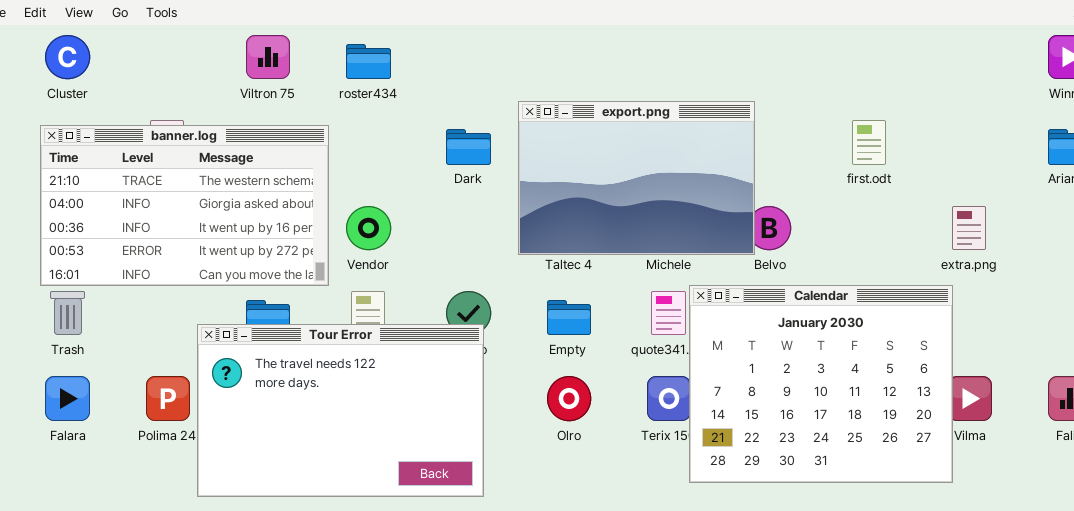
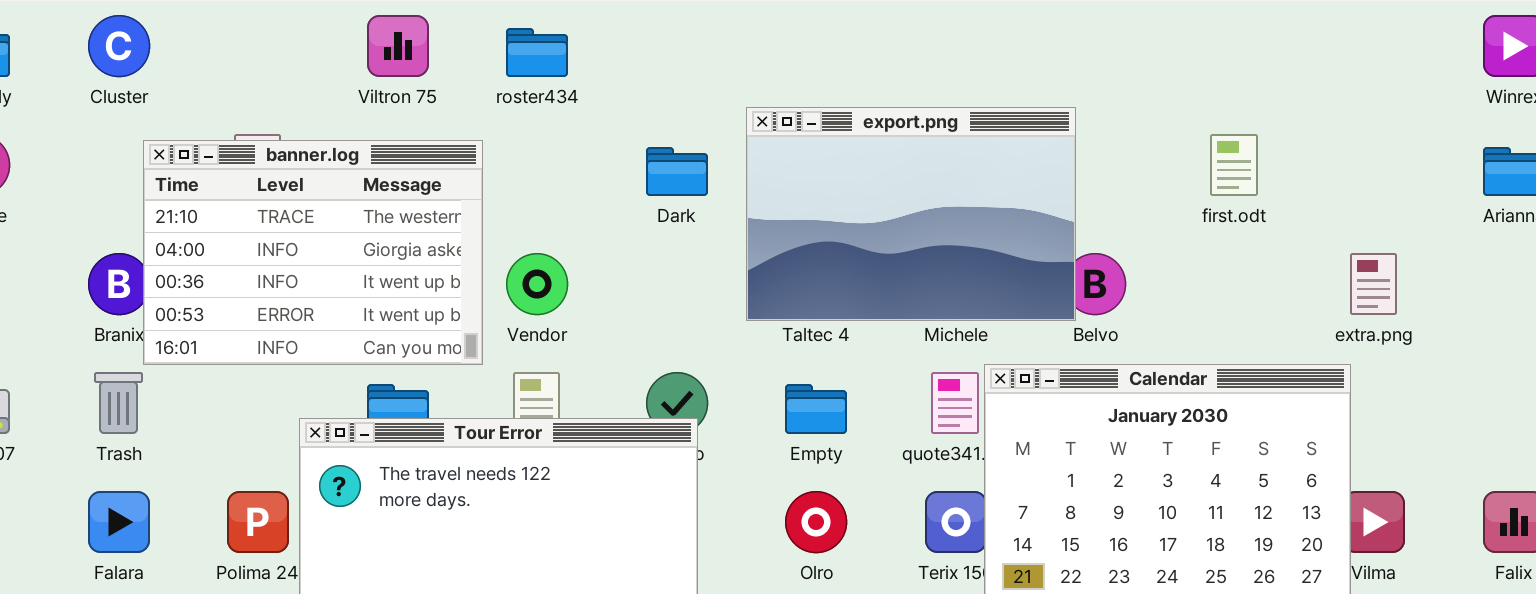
banner.log: [40,125,329,286] -> [143,140,483,365], resized

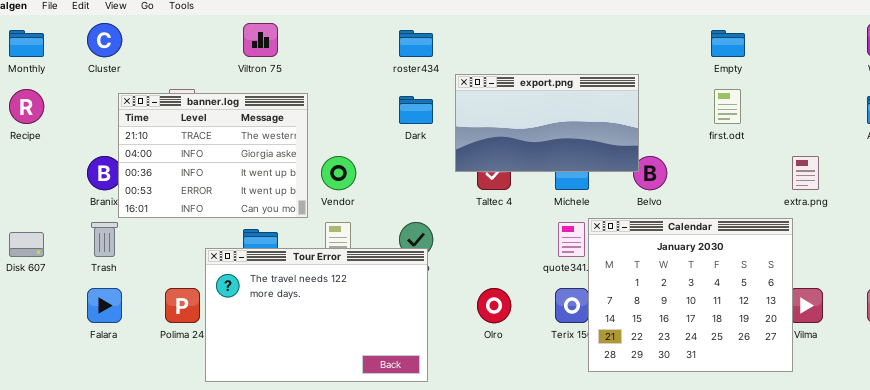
roster434: [506,28,568,77] -> [399,30,433,57], moved
export.png: [746,107,1076,321] -> [455,74,639,172], resized
Empty: [785,384,847,434] -> [711,30,745,57], moved

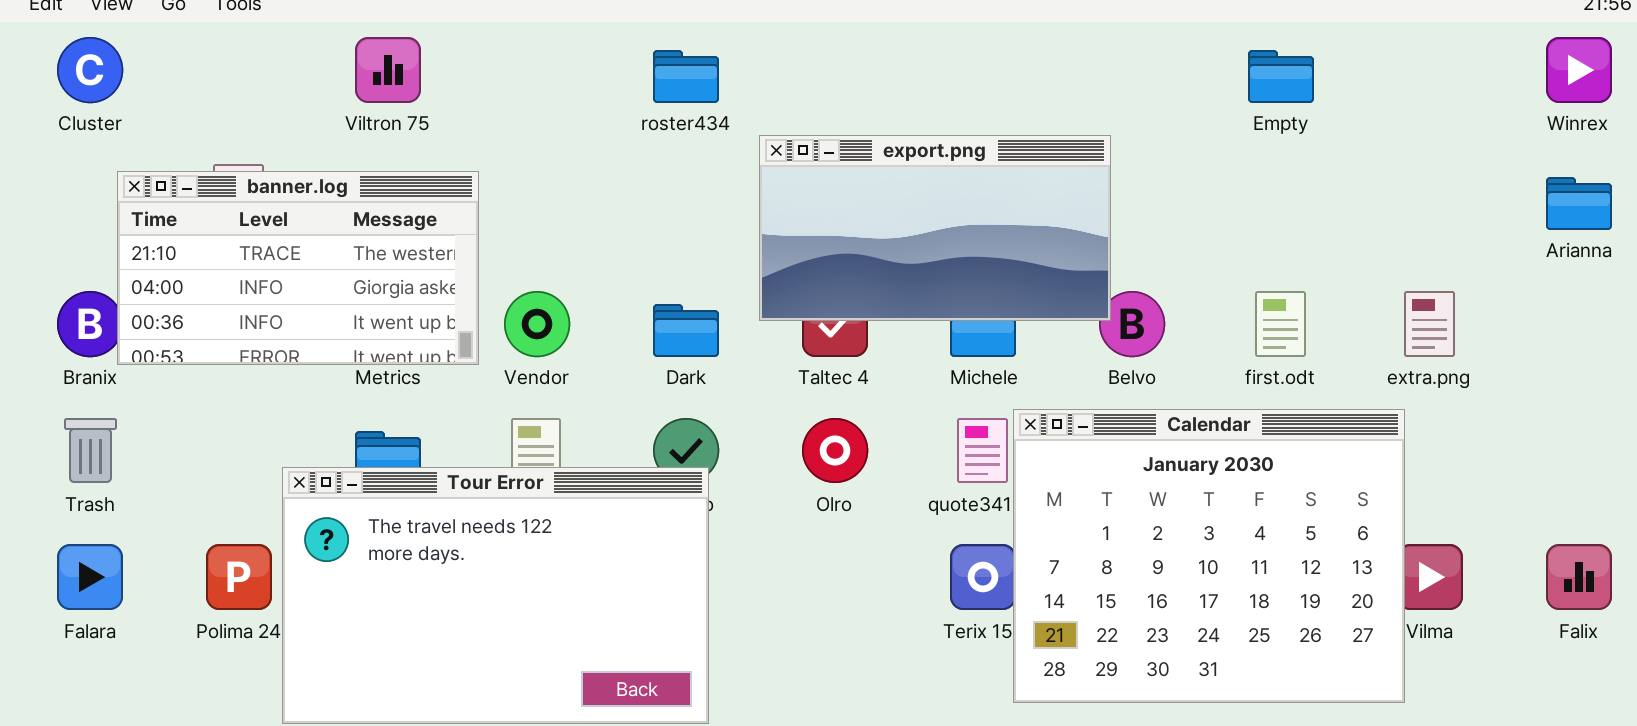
first.odt: [714,89,741,124] -> [1255,291,1306,357], moved
banner.log: [118,93,308,218] -> [117,171,479,365], resized
Dark: [399,96,433,124] -> [653,304,719,357], moved
Olro: [477,288,511,323] -> [802,418,868,483], moved

